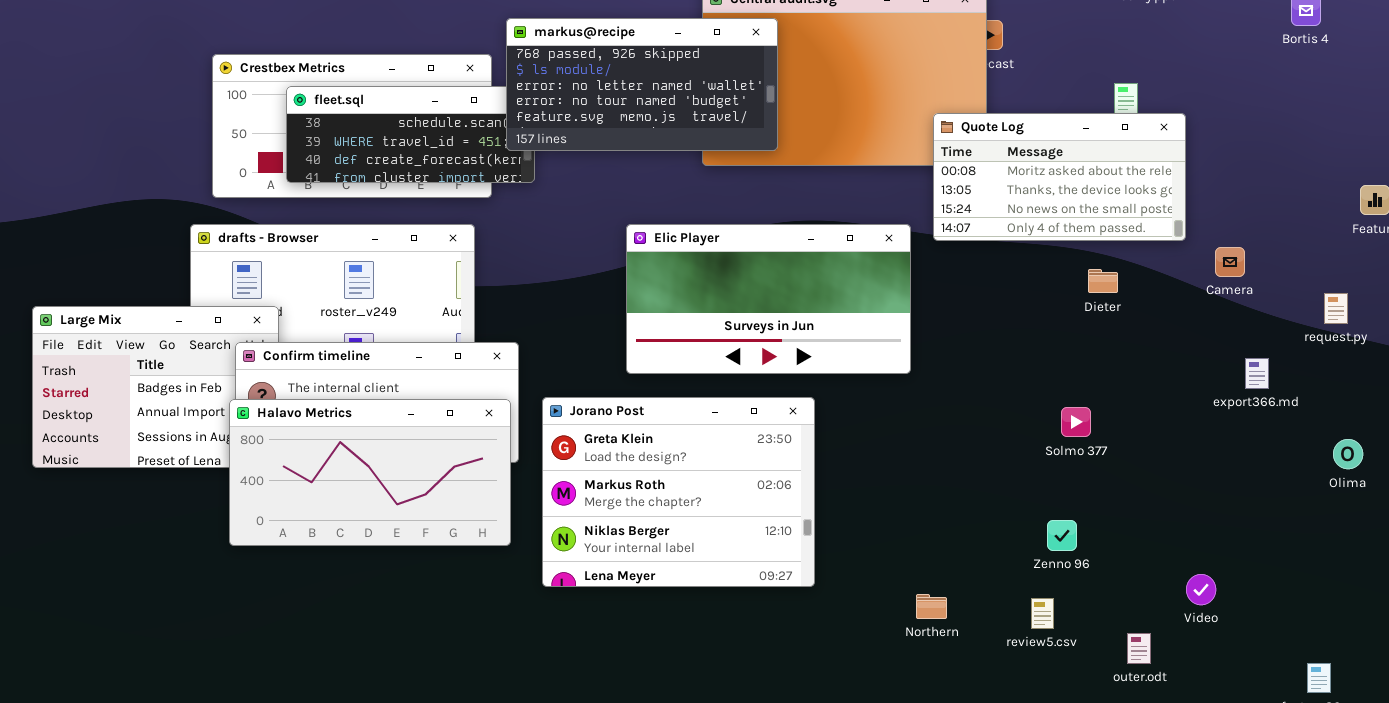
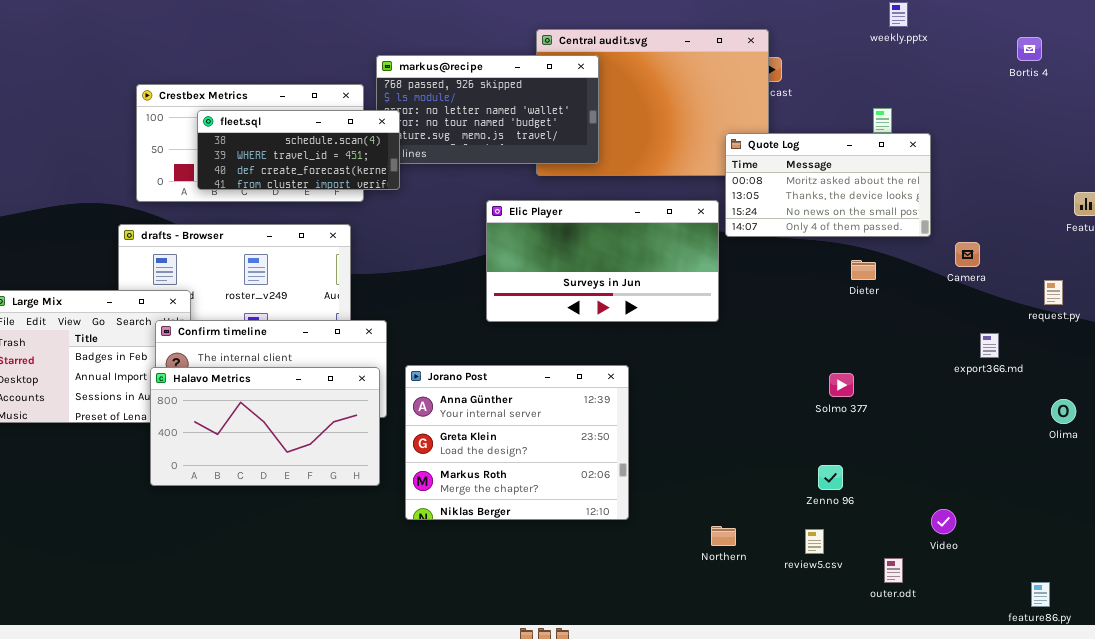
fleet.sql: [286,86,535,183] -> [197,110,400,190], raised
Elic Player: [626,224,911,374] -> [486,200,719,322], moved
Jorano Post: [542,397,815,587] -> [405,365,629,520], scrolled up 1 row

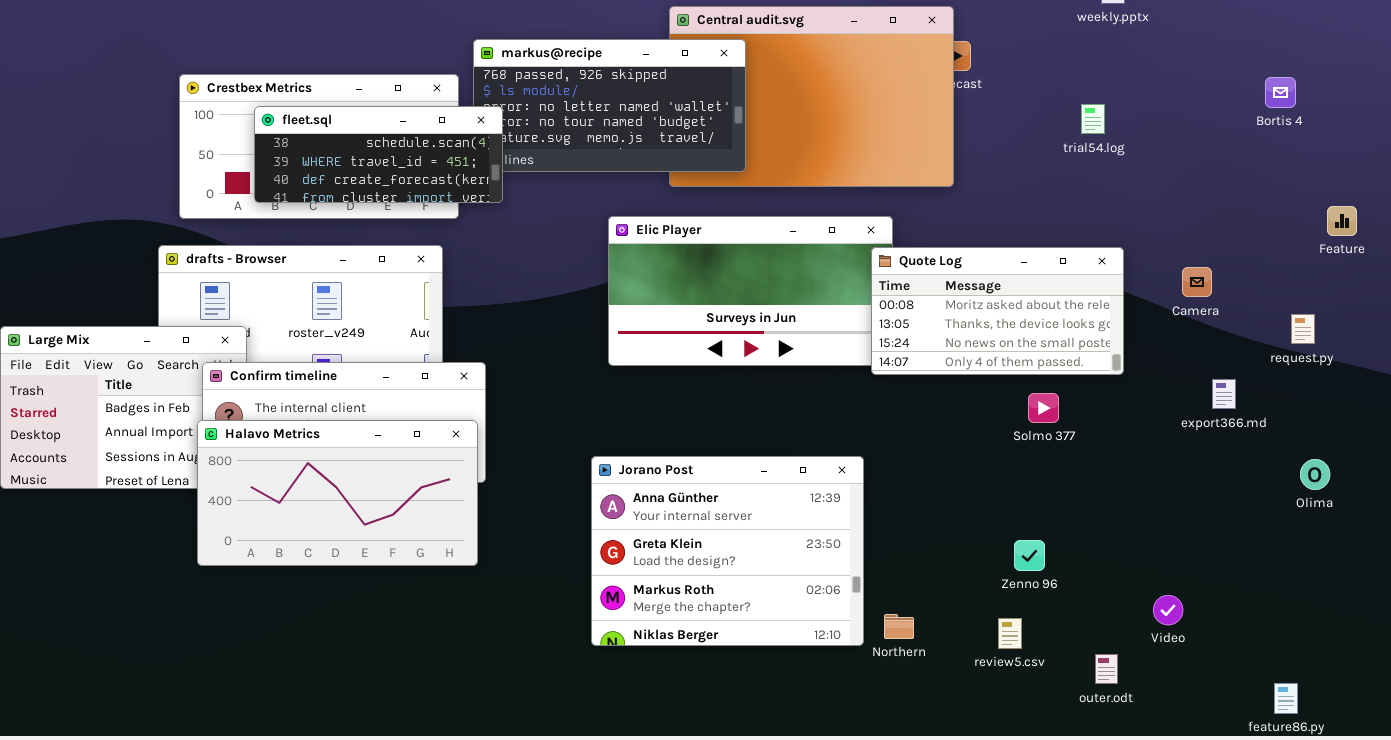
Bortis 4: [1017,37,1042,61] -> [1265,77,1296,108], moved
Quote Log: [725,133,931,237] -> [871,247,1124,375], moved
Jorano Post: [405,365,629,520] -> [591,456,864,646], moved
Solmo 377: [829,373,854,397] -> [1028,393,1059,423], moved

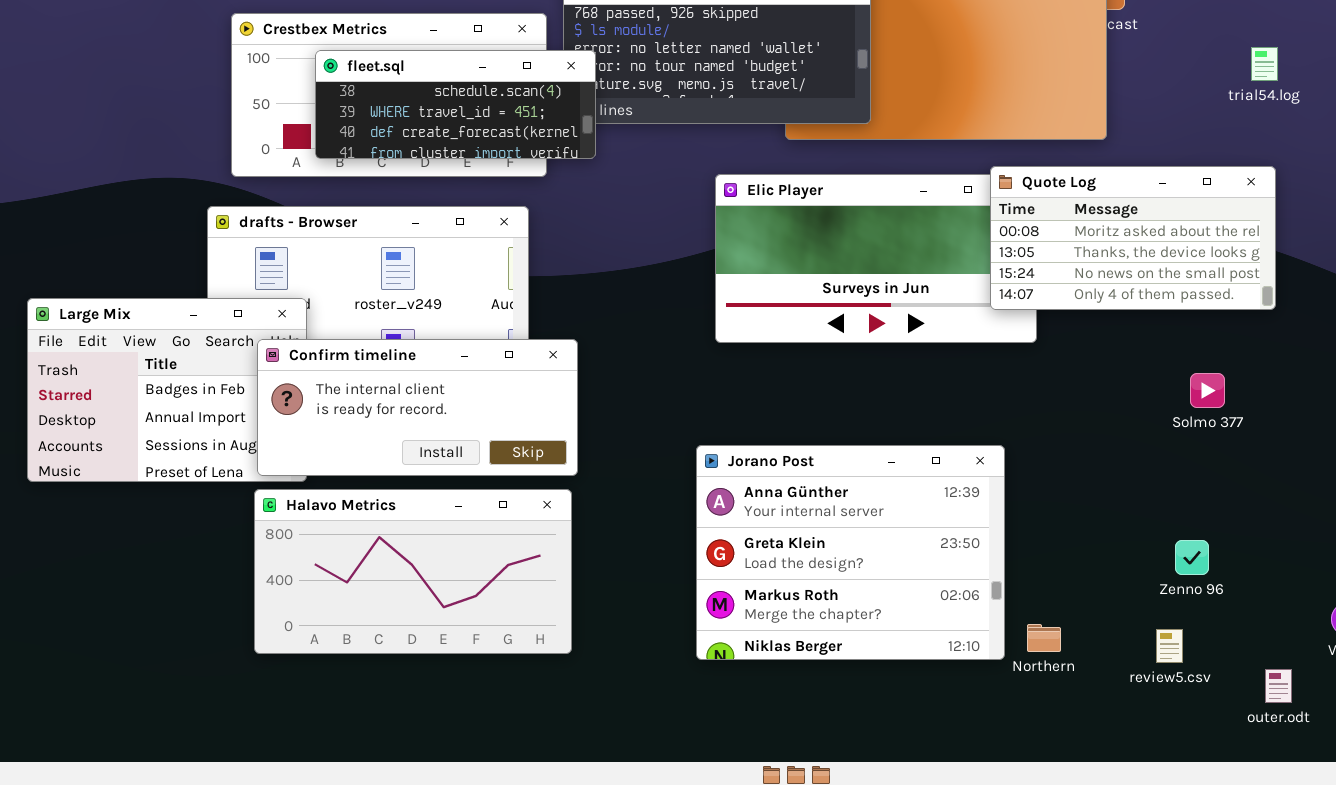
Quote Log: [871,247,1124,375] -> [990,166,1276,310], moved
Halavo Metrics: [197,420,478,566] -> [254,489,572,654], moved

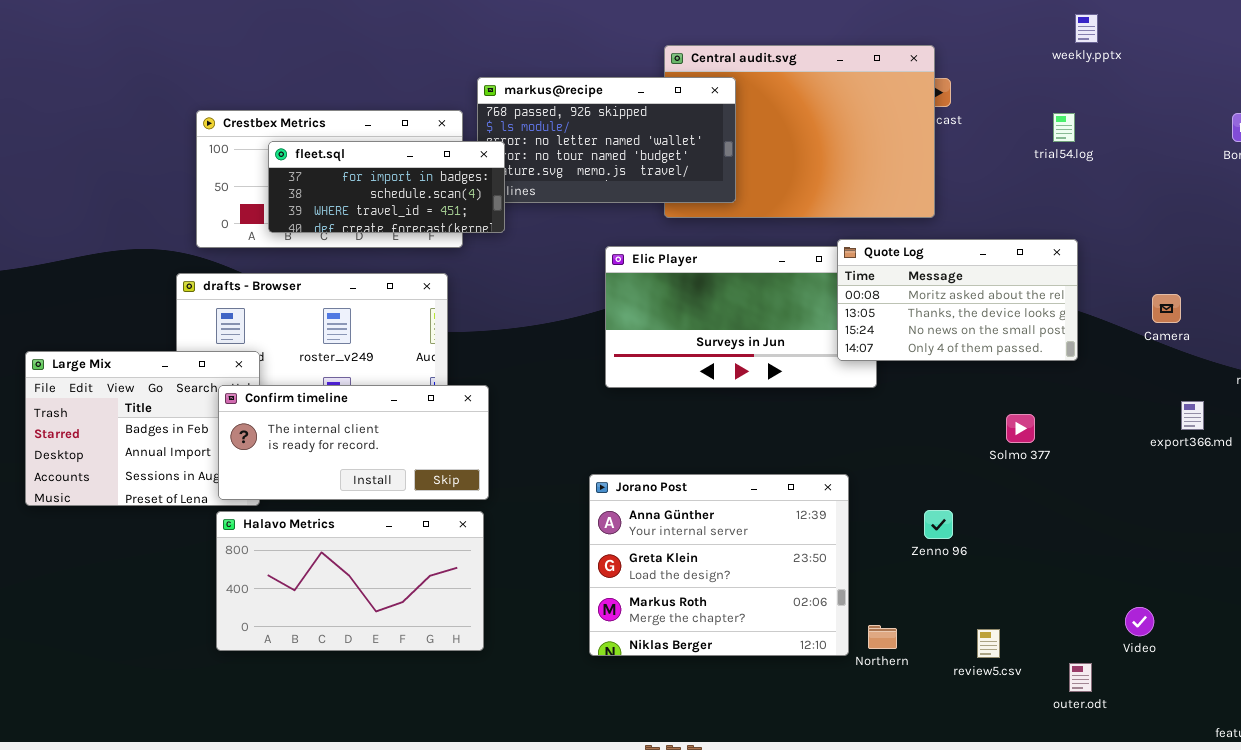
trial54.log: [1251,47,1278,81] -> [1053,113,1075,142], moved
fleet.sql: [315,50,596,159] -> [268,141,505,233], scrolled up 1 row
Zenno 96: [1175,540,1209,575] -> [924,510,953,539], moved

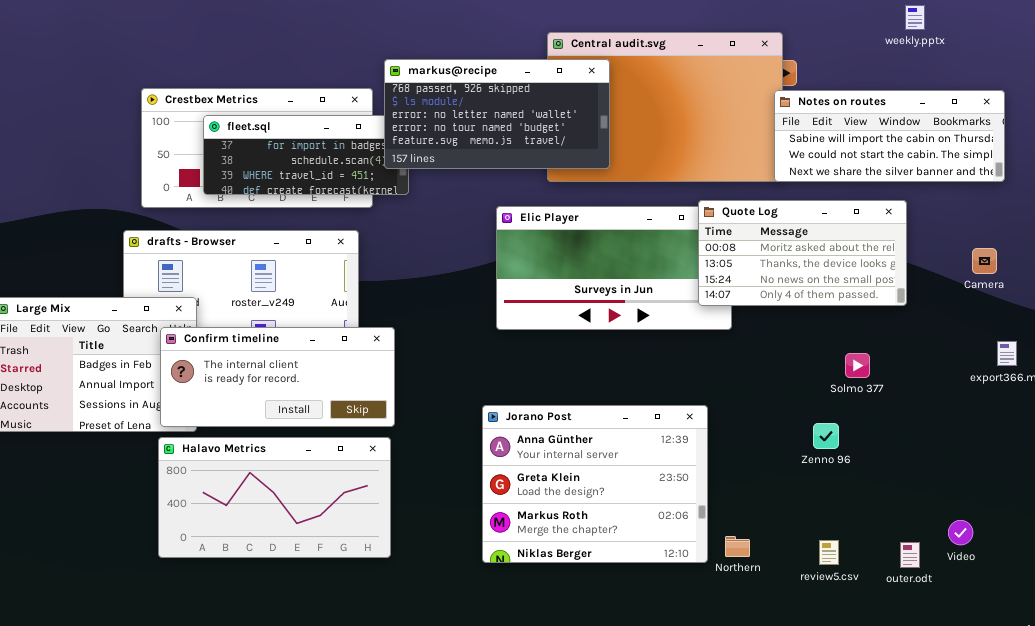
markus@recipe: [477,77,736,203] -> [384,59,610,169], raised
Notes on routes: none -> [774,90,1005,182], opened
Zenno 96: [924,510,953,539] -> [813,423,839,449], moved
outer.odt: [1069,663,1092,692] -> [900,542,920,568], moved

